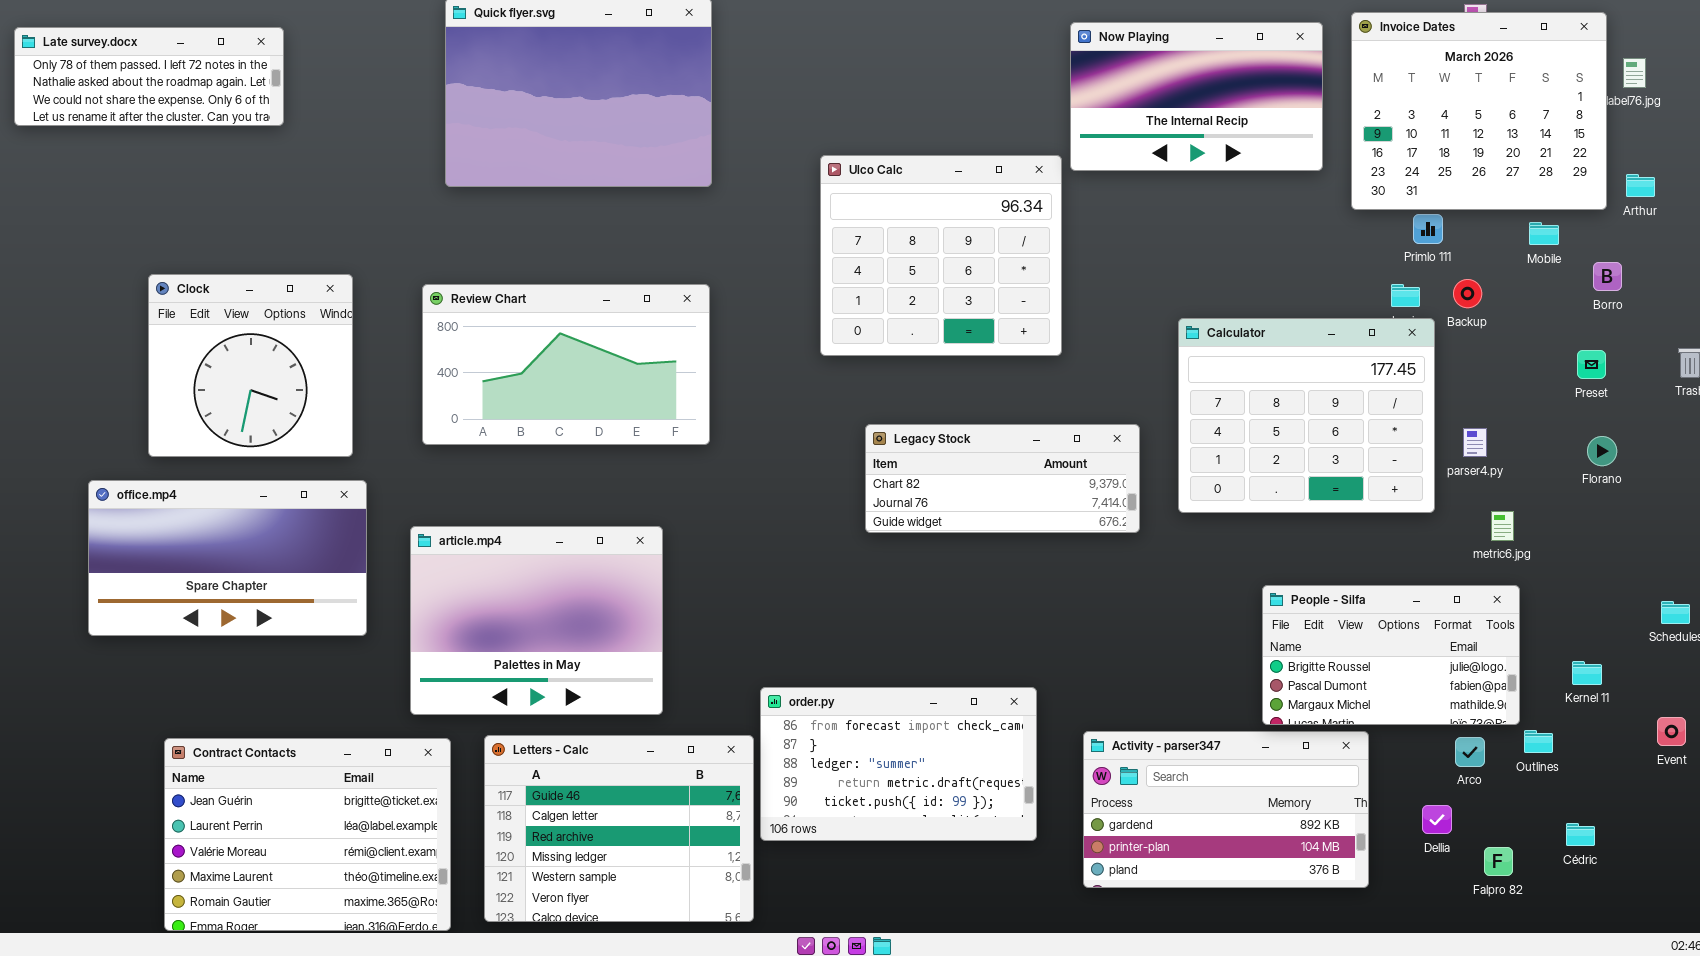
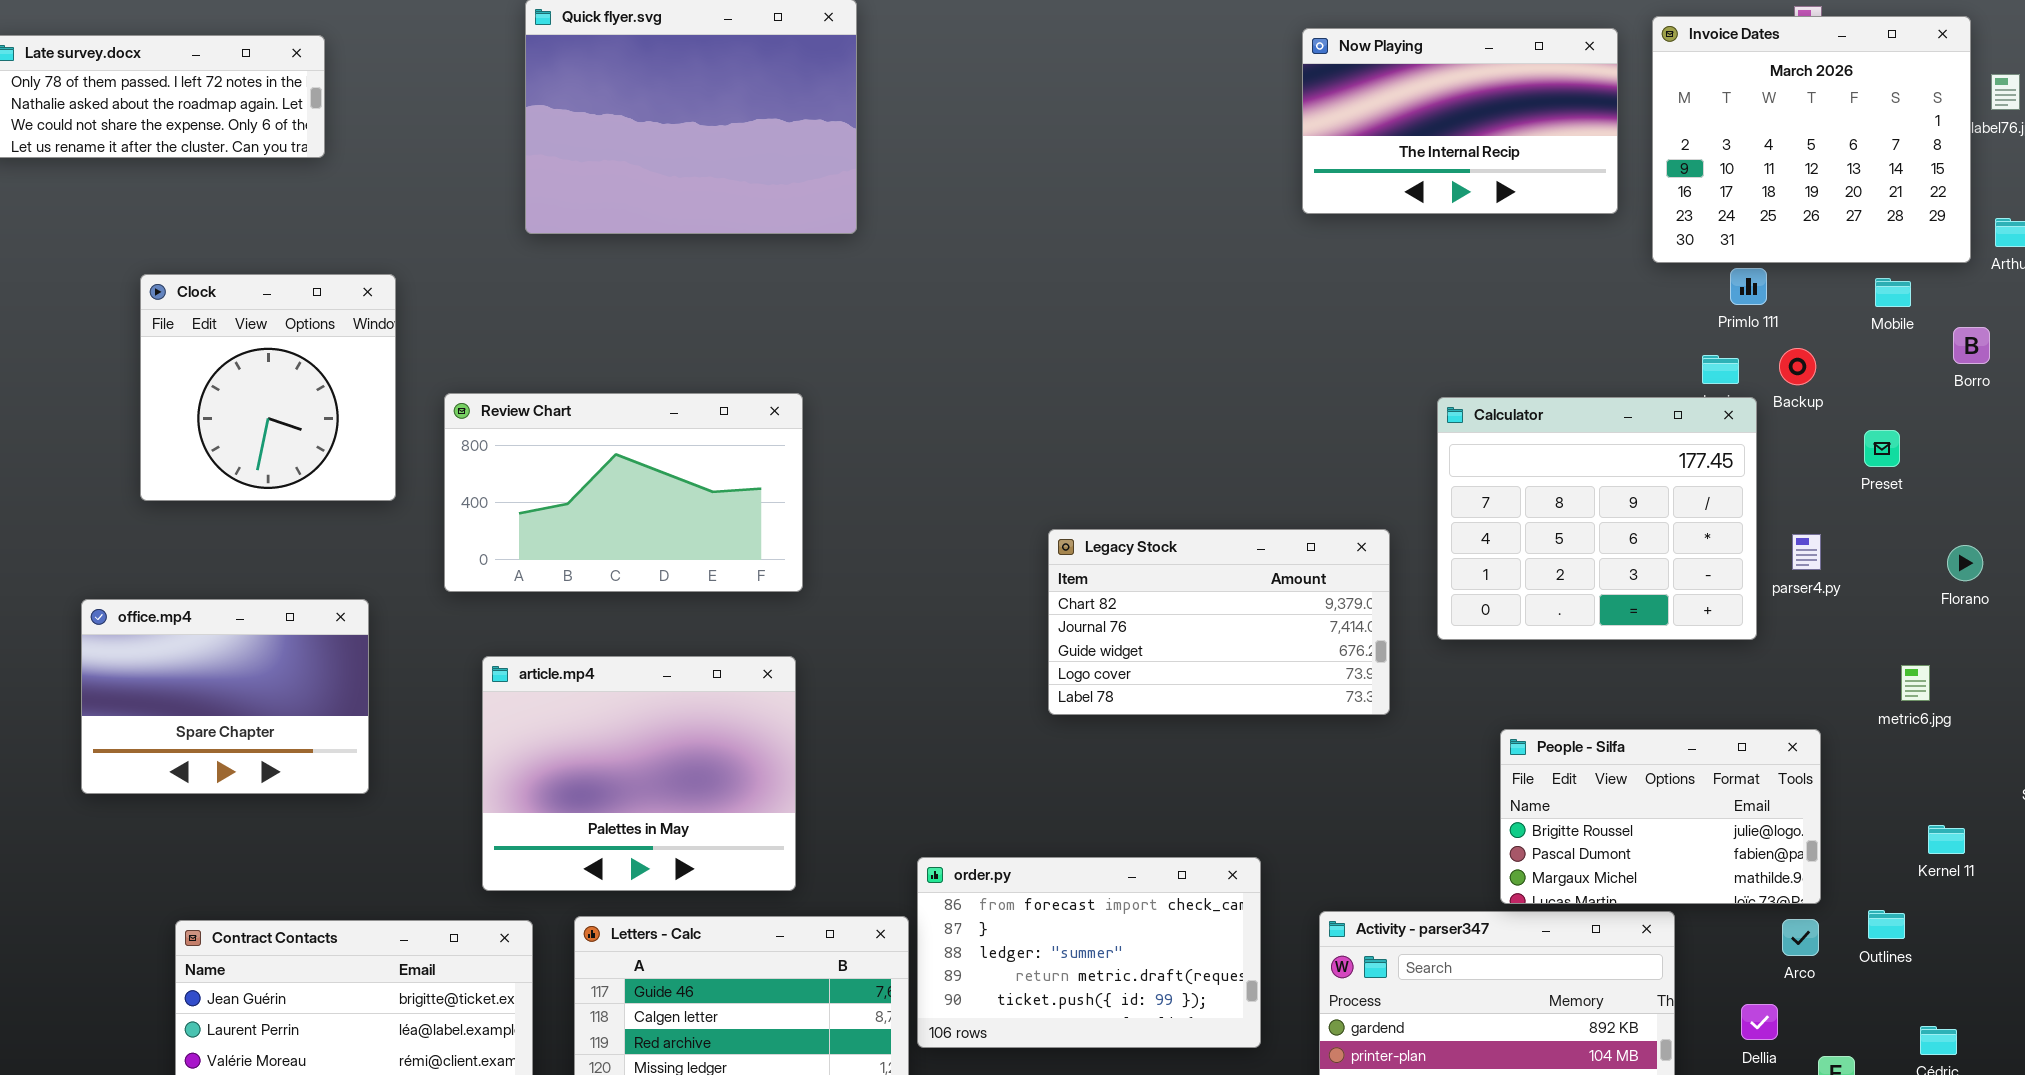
Ulco Calc: [820,155,1062,356] -> none, closed
Clock: [148,274,353,457] -> [140,274,396,501], moved
Review Chart: [422,284,710,445] -> [444,393,803,592], moved
Preset: [1577,350,1606,379] -> [1864,430,1900,467], moved
Legacy Stock: [865,424,1140,533] -> [1048,529,1390,715], resized
office.mp4: [88,480,367,636] -> [81,599,369,794], resized
metric6.jpg: [1491,511,1514,541] -> [1901,665,1930,701], moved
People - Silfa: [1262,585,1520,725] -> [1500,729,1821,904], moved

